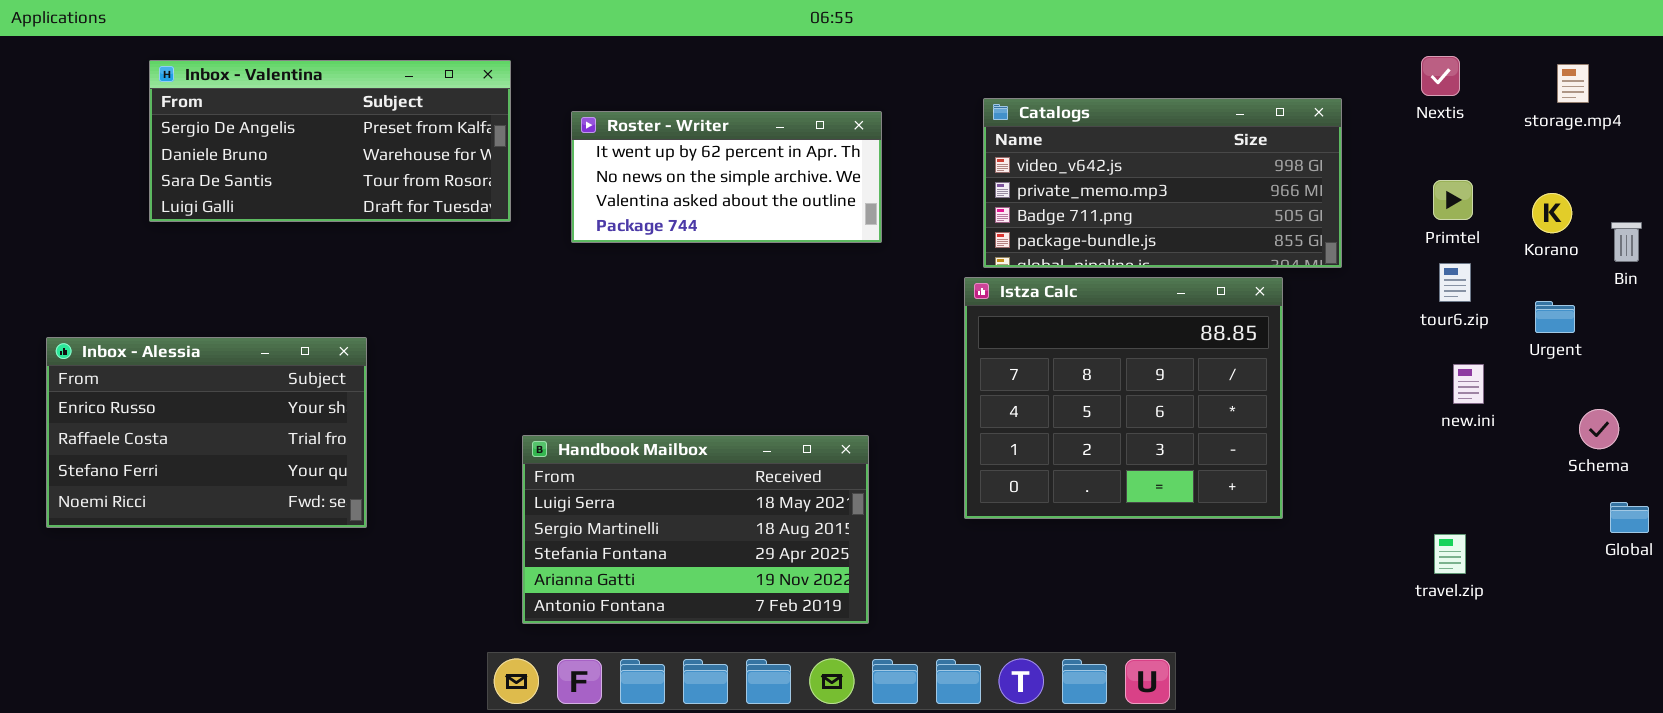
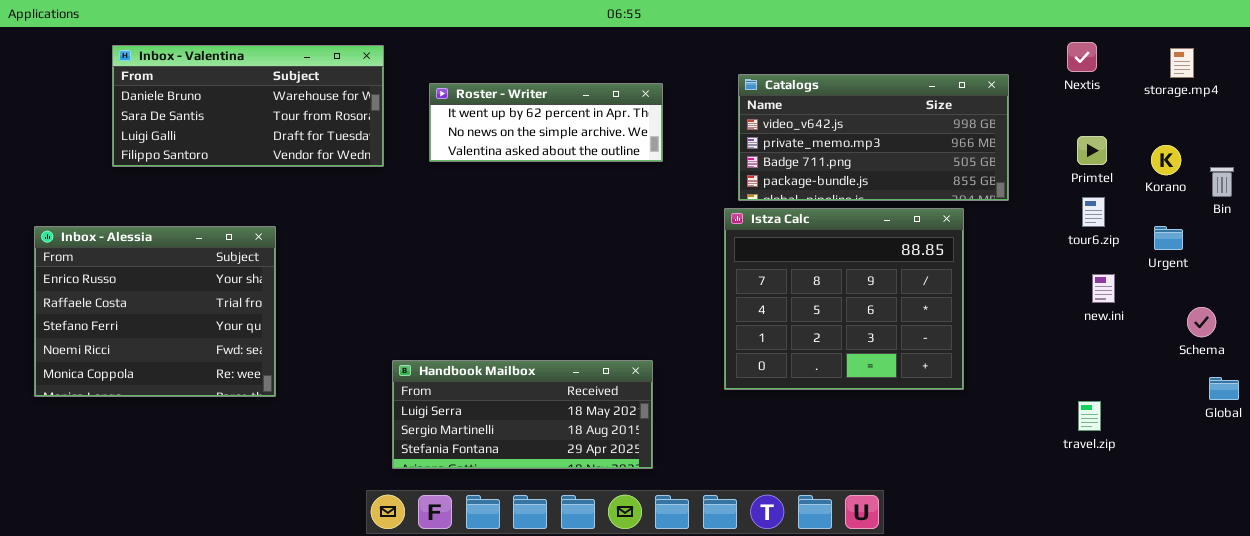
Inbox - Valentina: [149,60,511,222] -> [112,45,384,167], scrolled down 1 row
Roster - Writer: [571,111,882,243] -> [429,83,663,162], resized
Inbox - Alessia: [46,337,367,528] -> [34,226,276,397], resized
Handbook Mailbox: [522,435,869,624] -> [392,360,653,469], resized

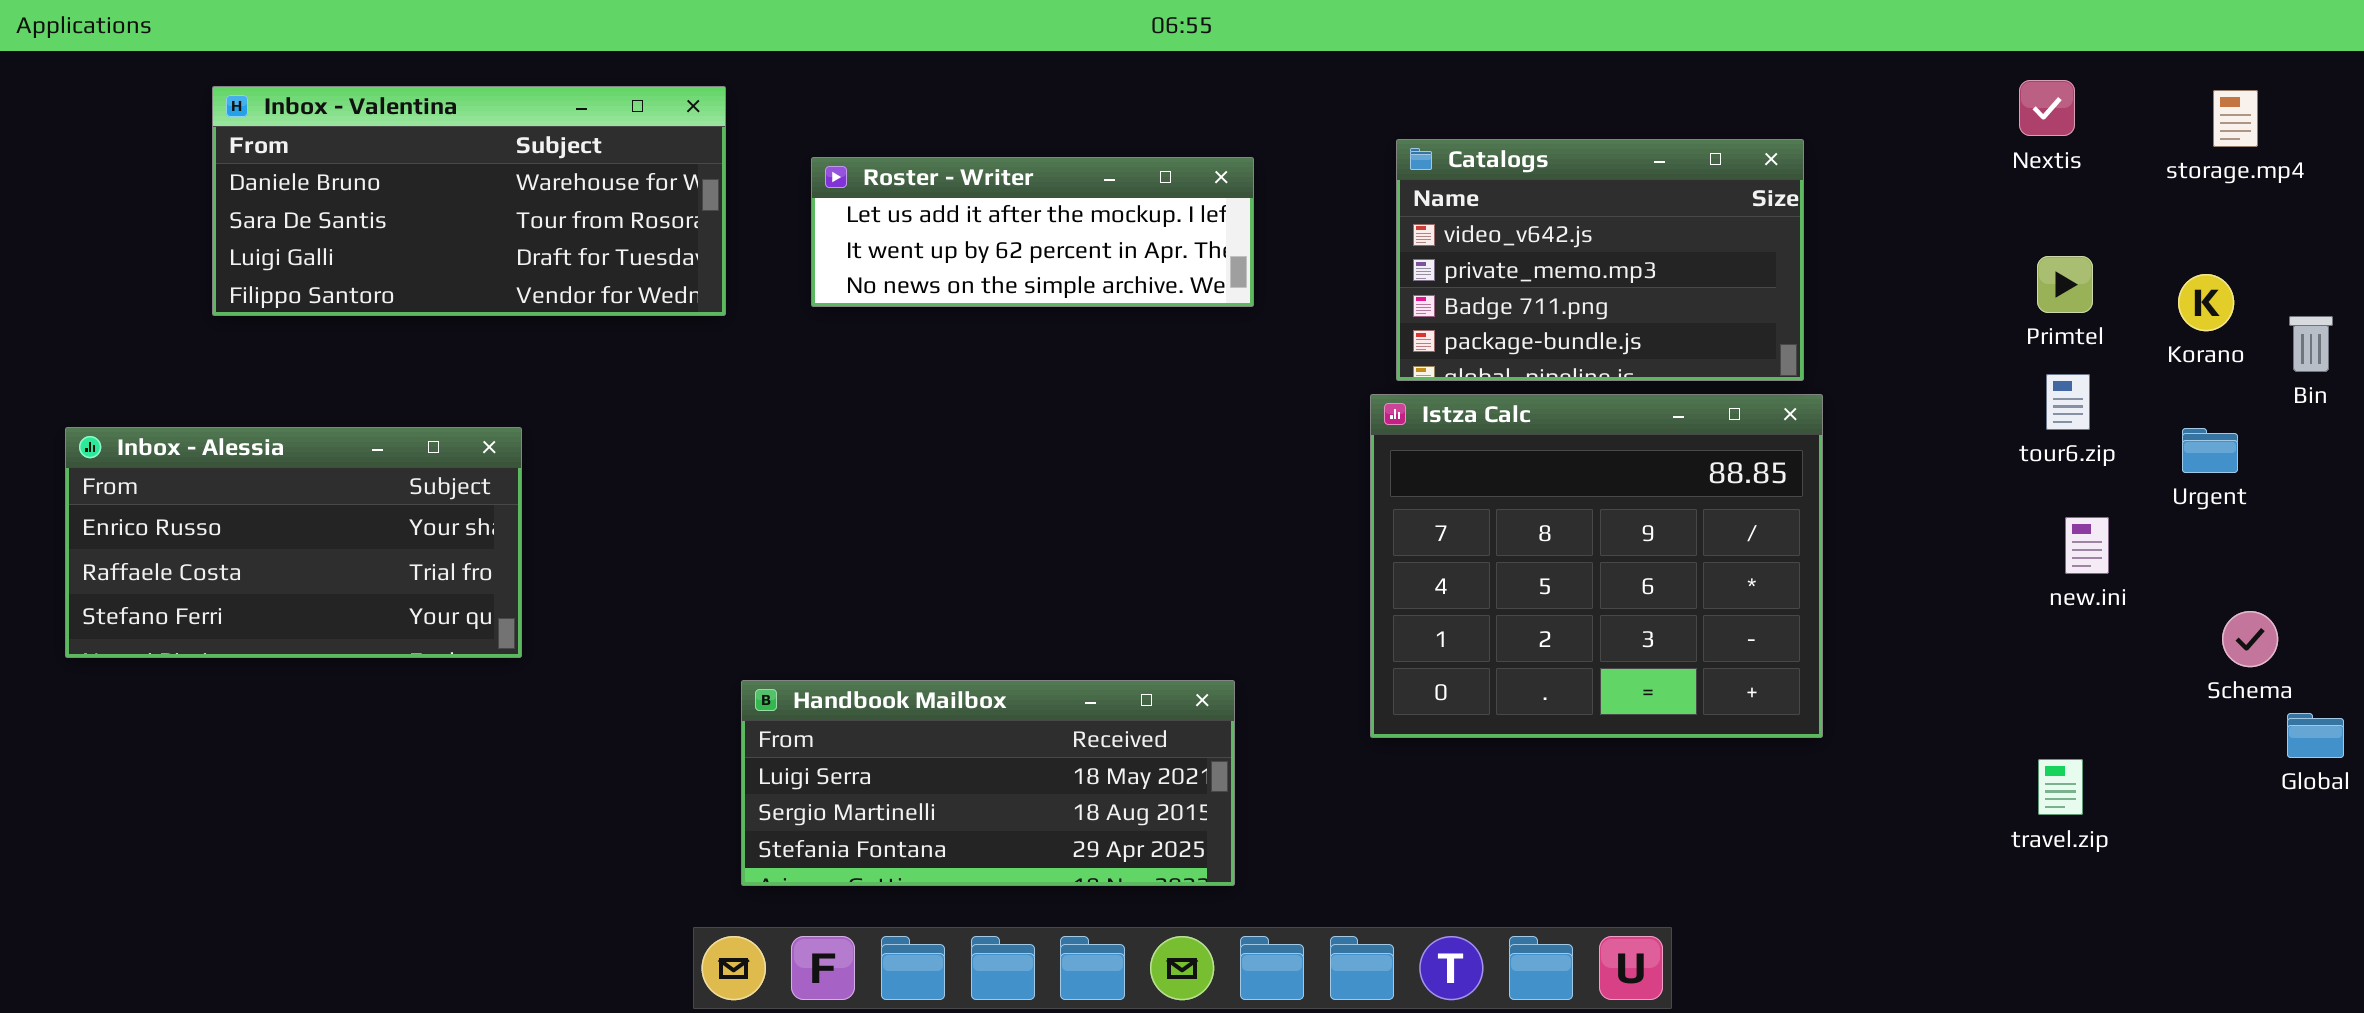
Catalogs: [738,74,1009,201] -> [1396,139,1804,381], resized
Roster - Writer: [429,83,663,162] -> [811,157,1254,307], scrolled up 1 row
Inbox - Alessia: [34,226,276,397] -> [65,427,522,658], resized
Schema: [1187,307,1216,337] -> [2222,611,2278,667], moved

